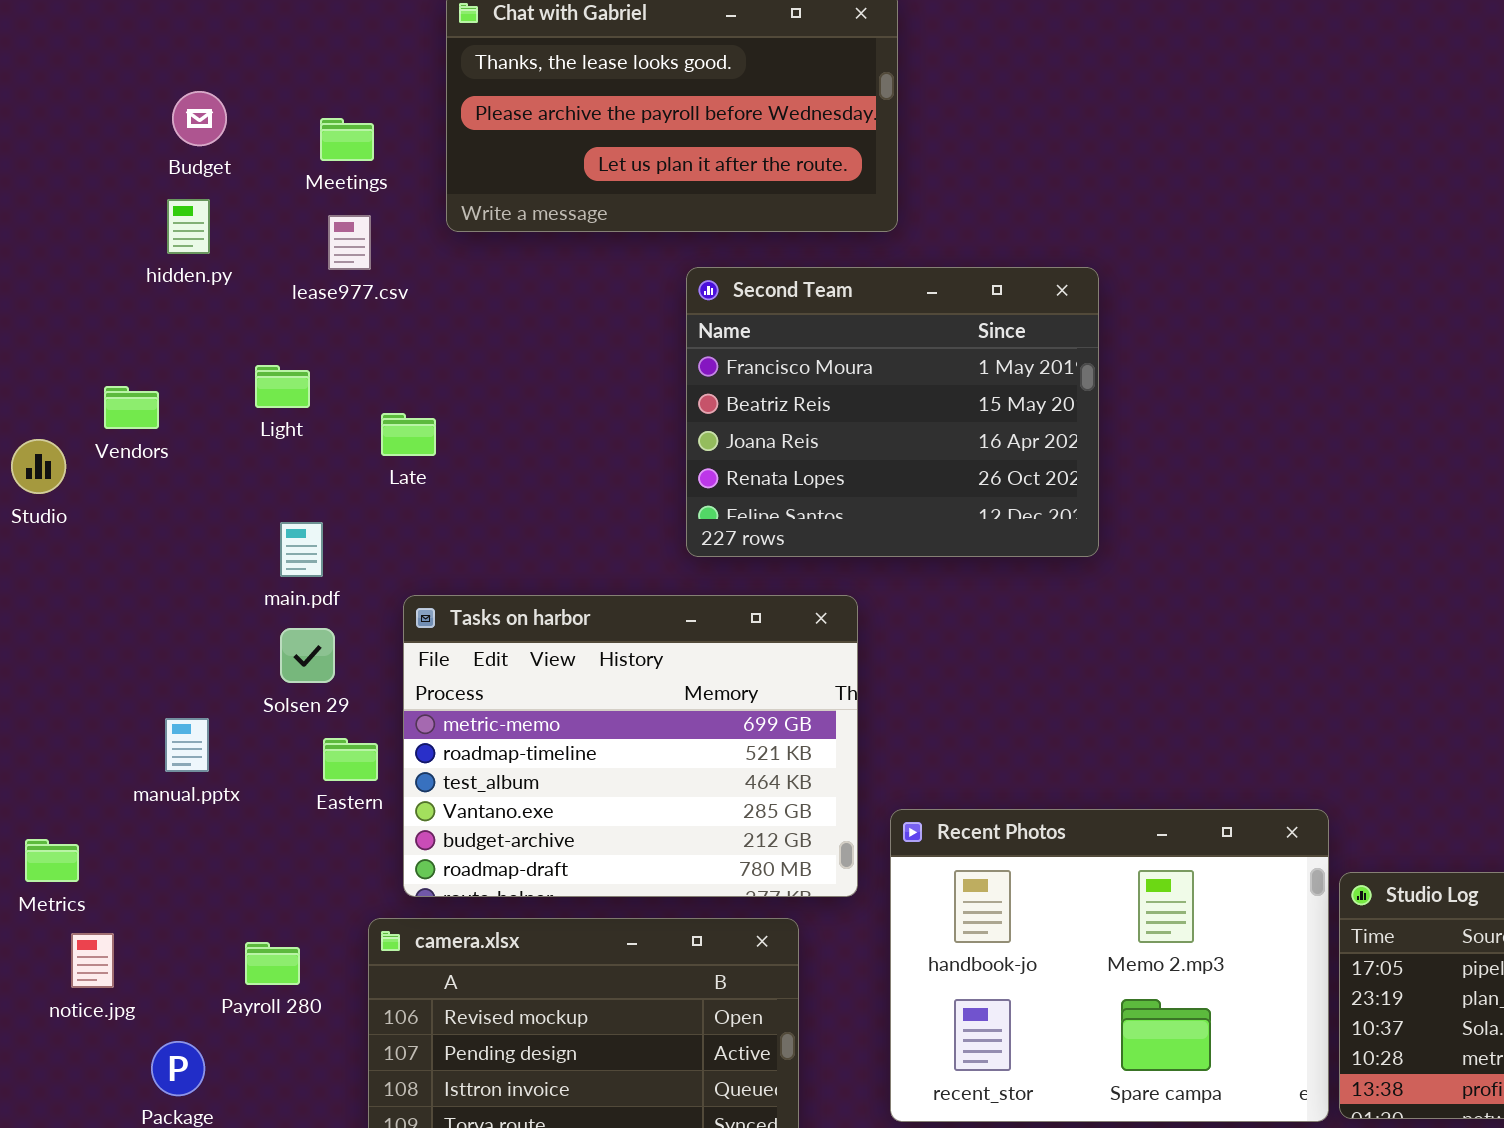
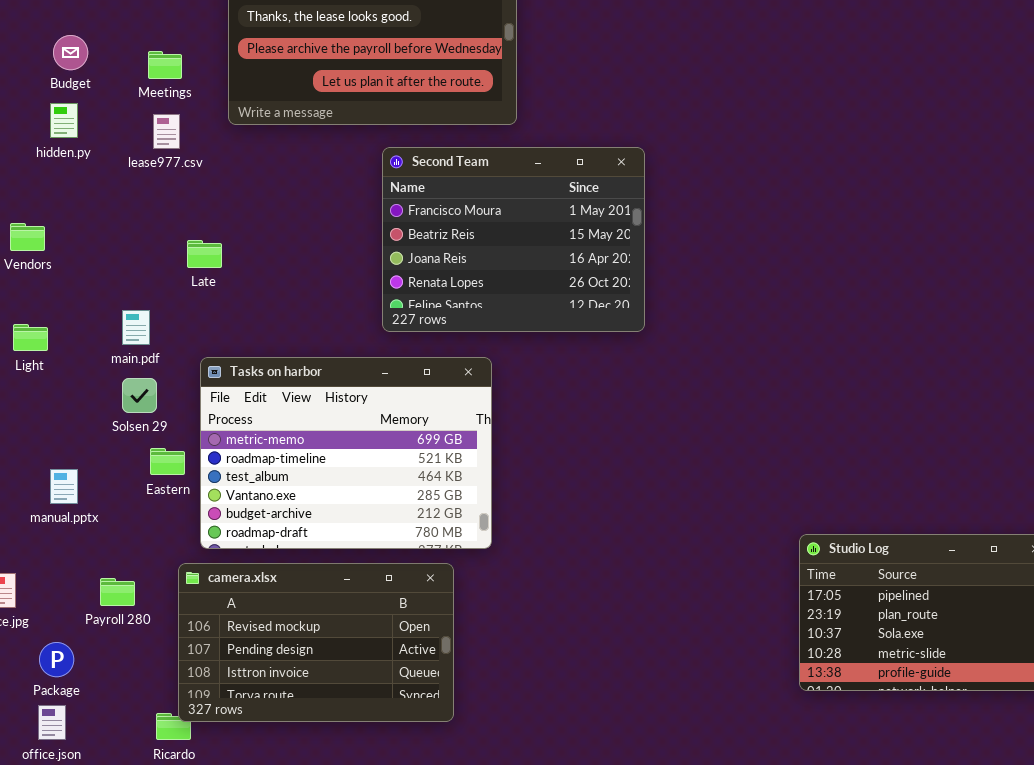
Light: [255,365,310,408] -> [13,324,48,351], moved
manual.pptx: [165,718,209,772] -> [50,469,78,504], moved
Recent Photos: [890,809,1329,1122] -> none, closed

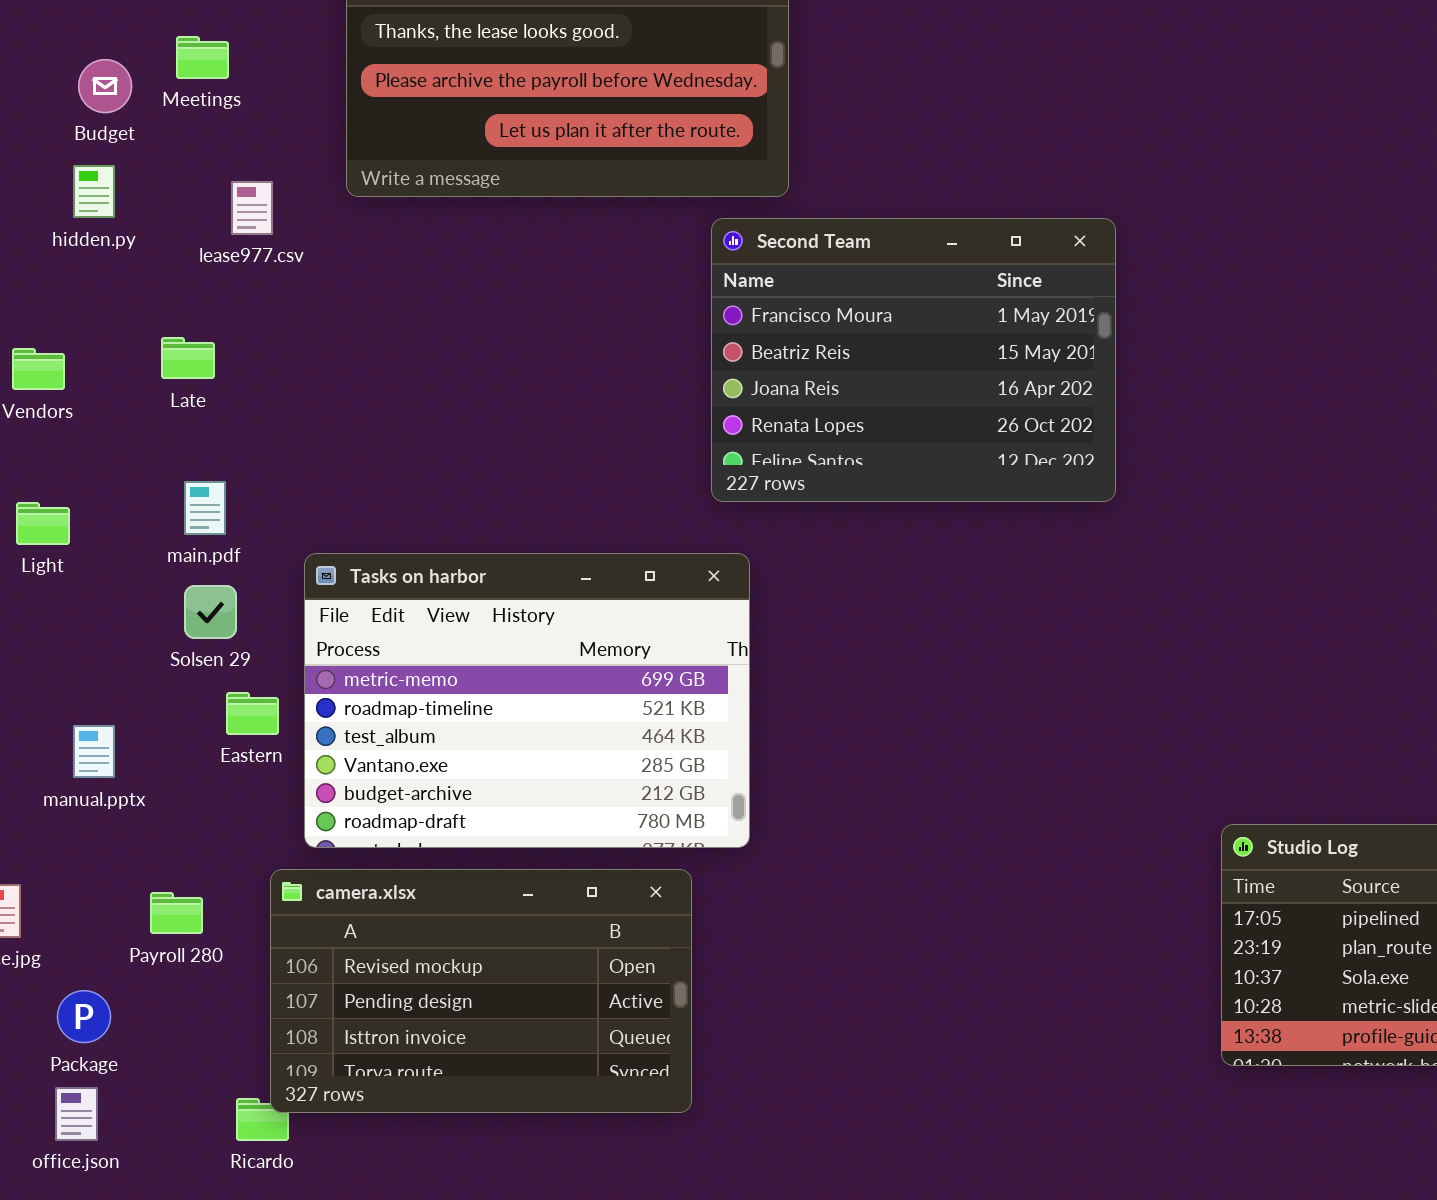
Meetings: [148,51,182,79] -> [176,36,229,79], moved
Second Team: [382,147,645,332] -> [711,218,1116,502], moved
Late: [187,240,222,268] -> [161,337,215,379], moved

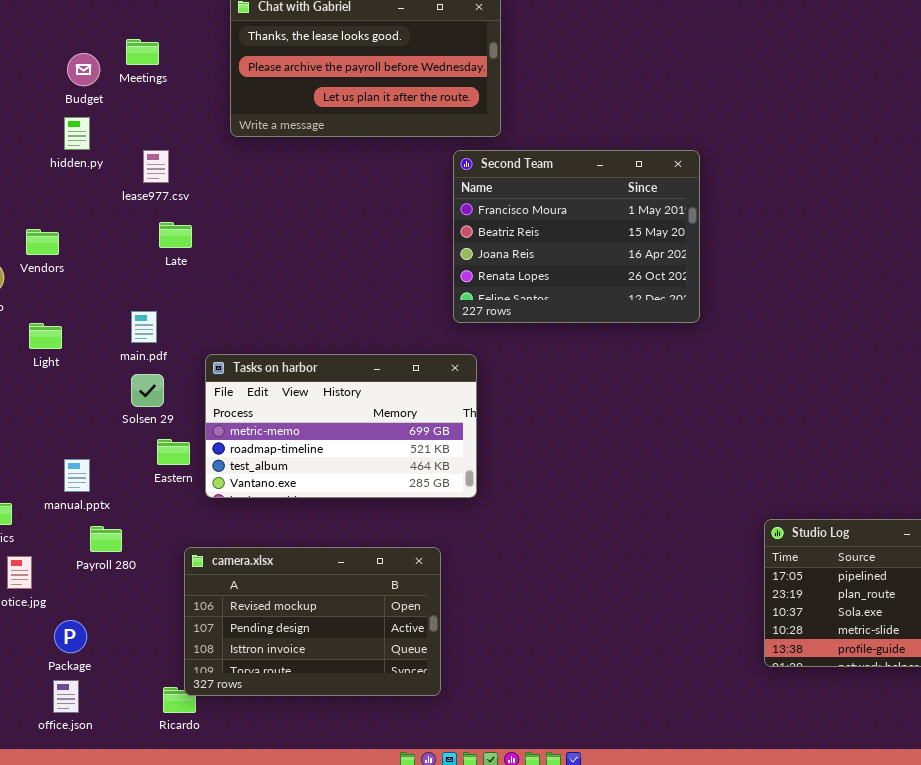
lease977.csv: [231,181,273,235] -> [143,150,169,183], moved
Late: [161,337,215,379] -> [159,222,192,248], moved
Tasks on harbor: [304,553,750,848] -> [205,354,477,498], resized
Payroll 280: [150,892,203,934] -> [90,526,122,552], moved

